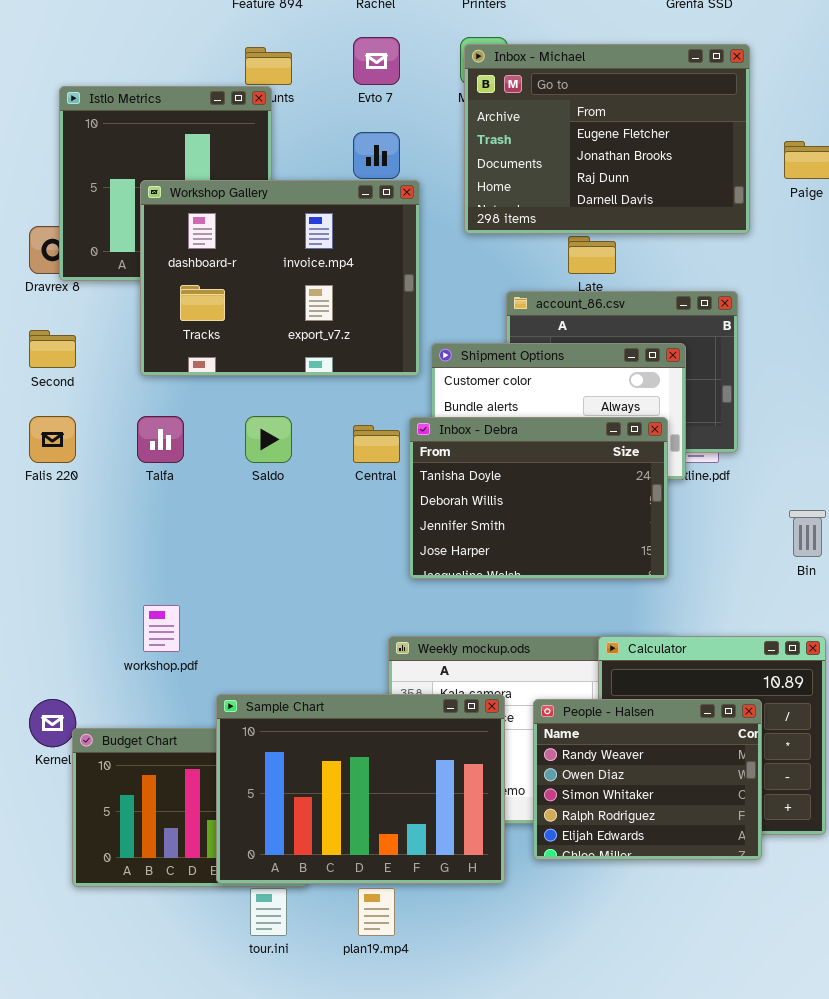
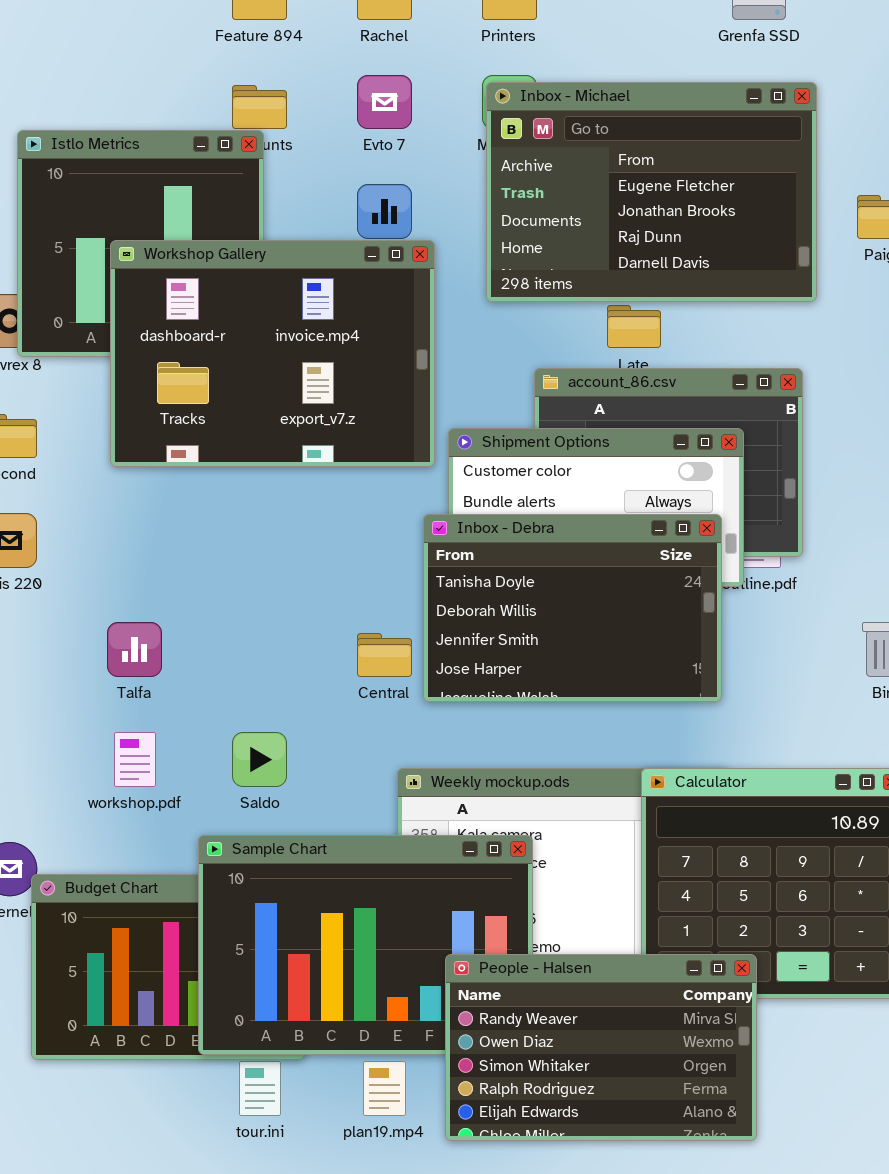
Talfa: [137,416,184,463] -> [107,622,162,677], moved
Saldo: [245,416,292,463] -> [232,732,287,787], moved
Central: [353,425,400,463] -> [357,633,412,677], moved
People - Halsen: [533,699,762,860] -> [445,954,757,1141], moved, resized

